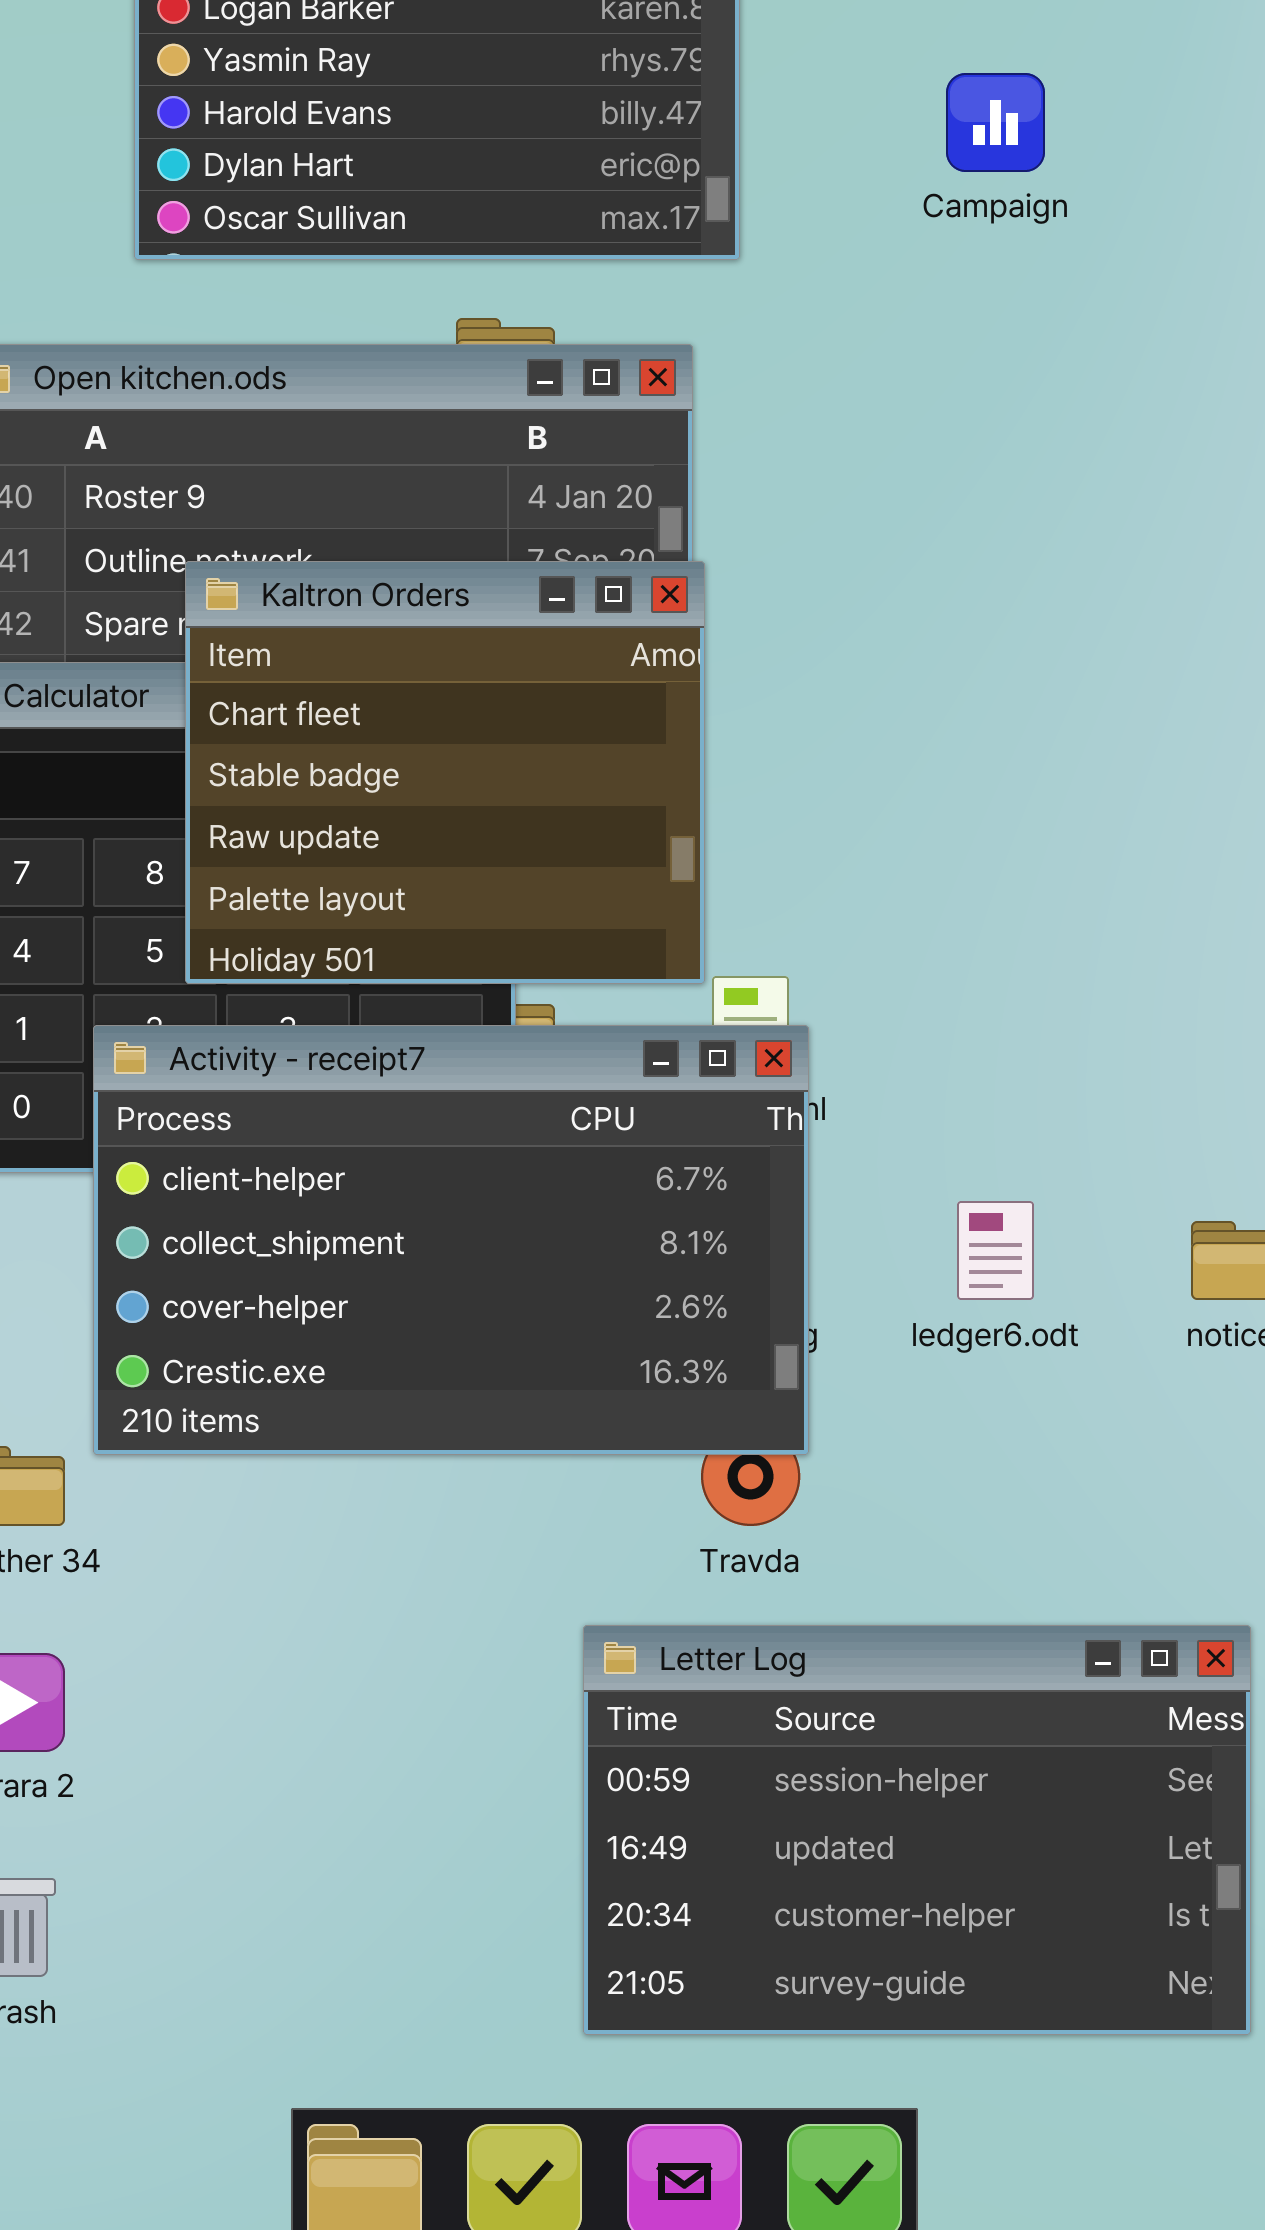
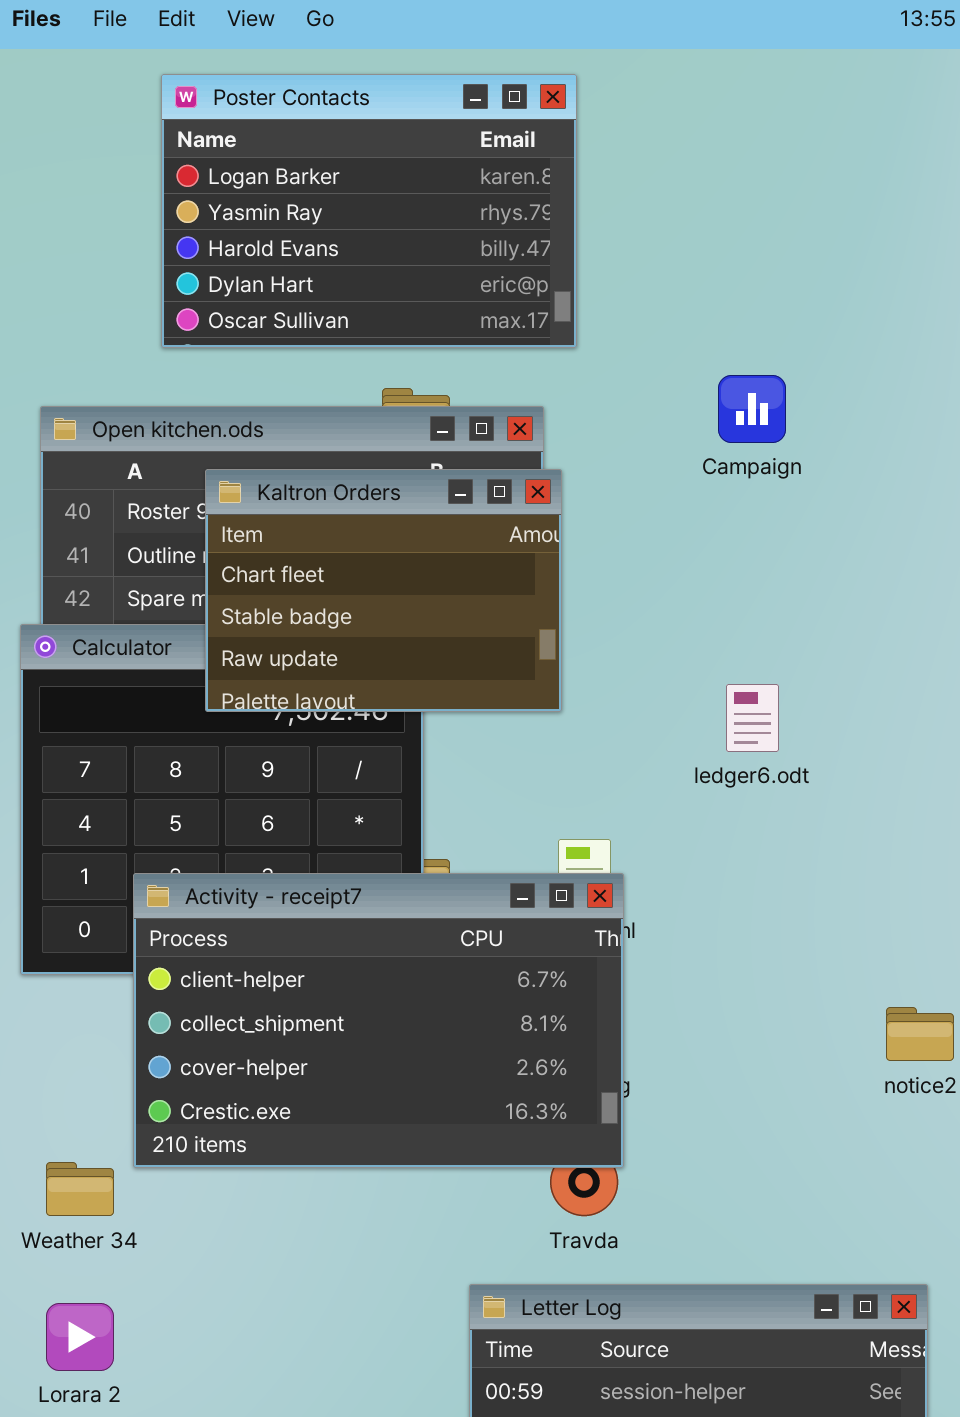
Campaign: [946,73,1045,172] -> [718,375,786,443], moved
Kaltron Orders: [185,561,705,984] -> [205,469,562,712], moved, resized
ledger6.odt: [957,1201,1034,1300] -> [726,684,779,752], moved

